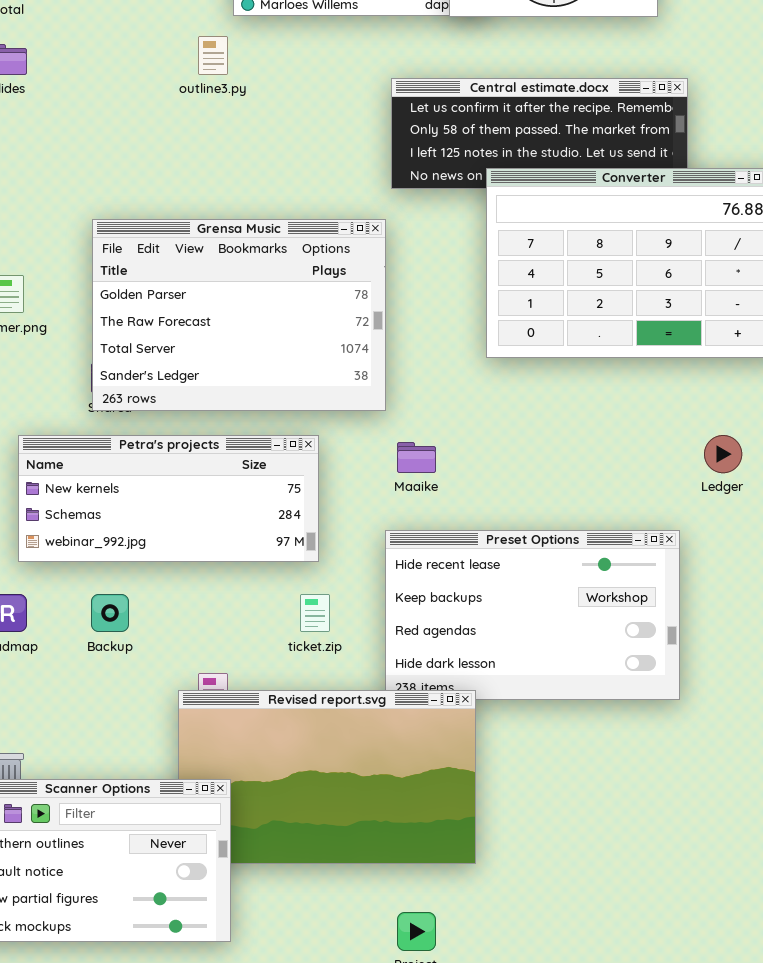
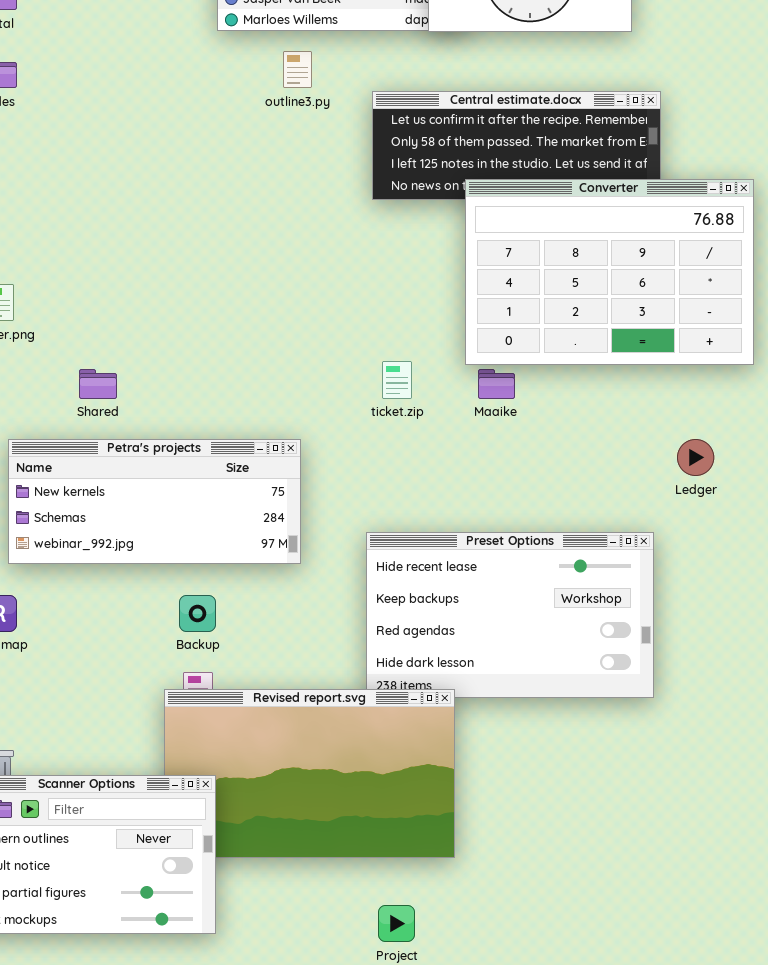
outline3.py: [198,36,228,75] -> [283,51,312,88], moved
Grensa Music: [92,219,386,411] -> none, closed
Maaike: [397,442,436,473] -> [478,369,515,399], moved
Backup: [91,594,129,632] -> [179,595,216,632], moved
ticket.zip: [300,594,330,632] -> [382,361,412,399], moved

